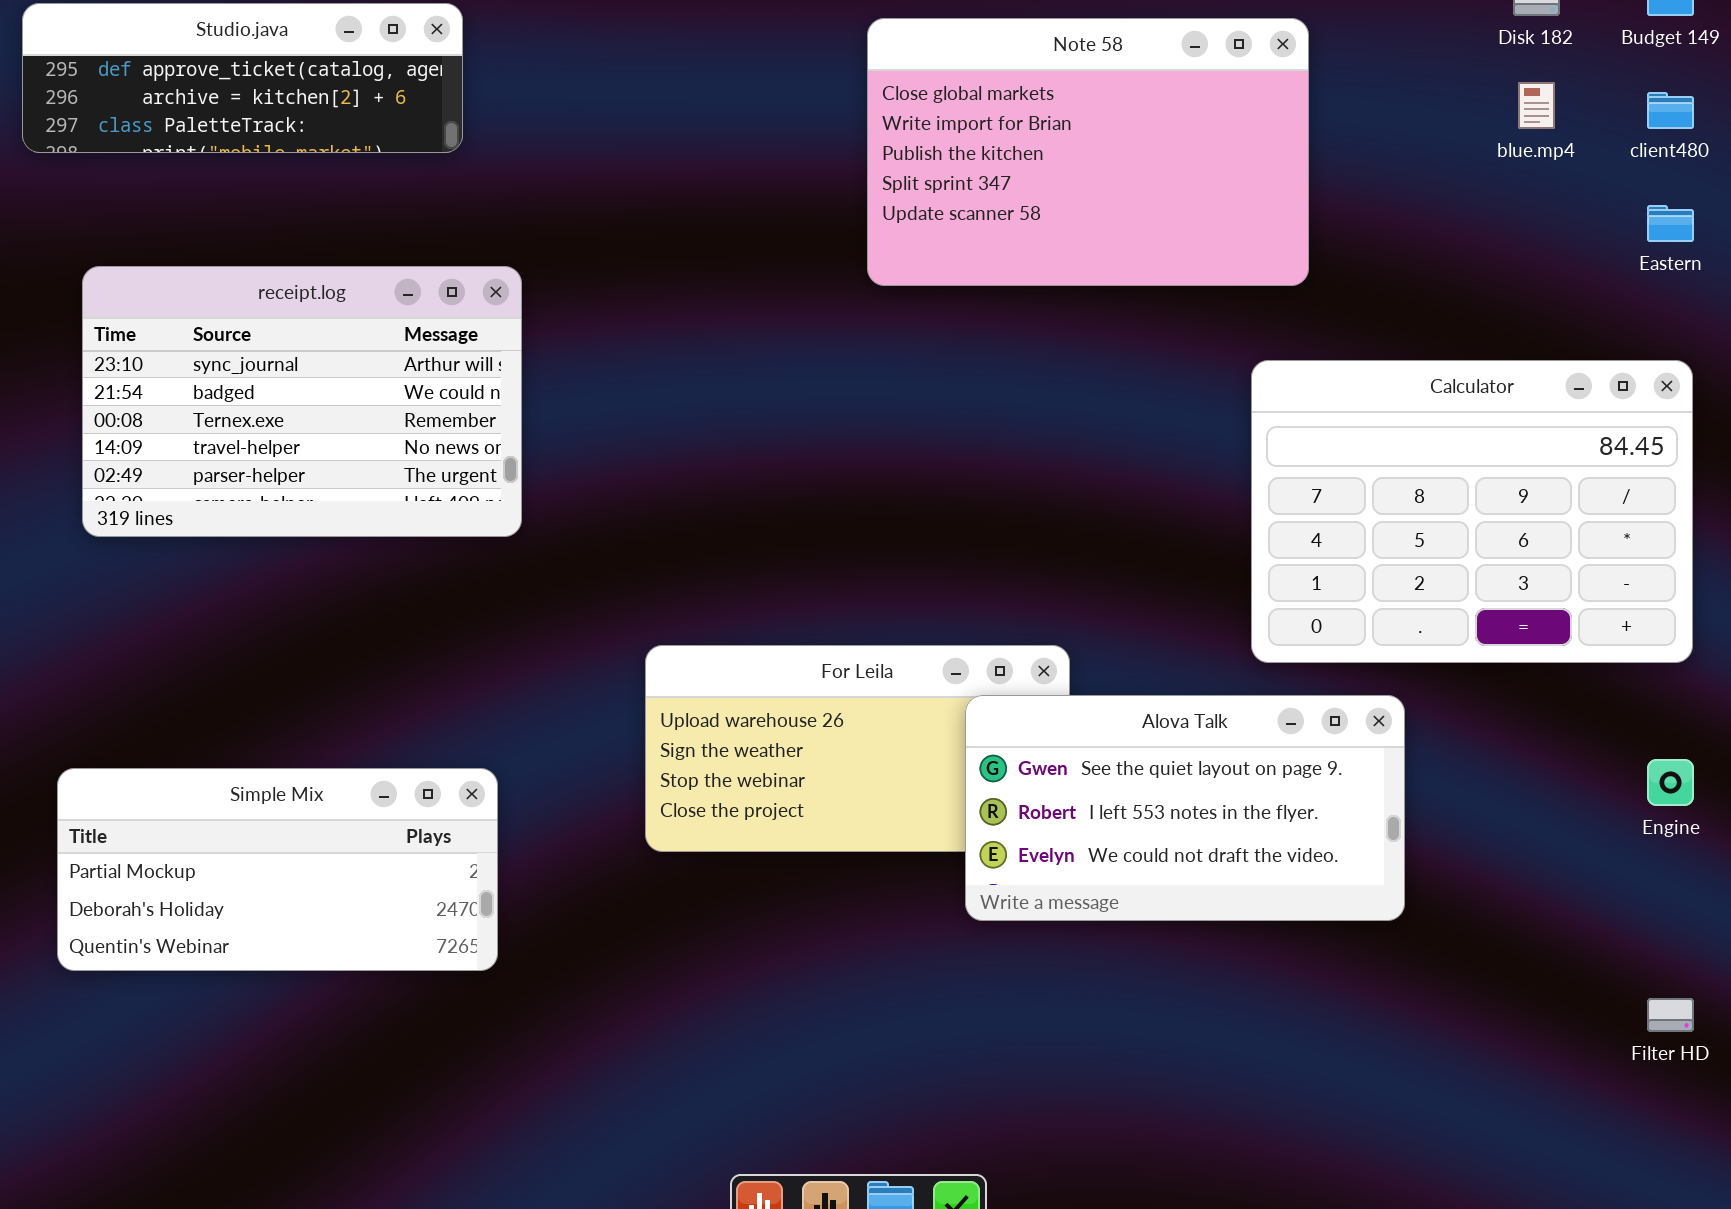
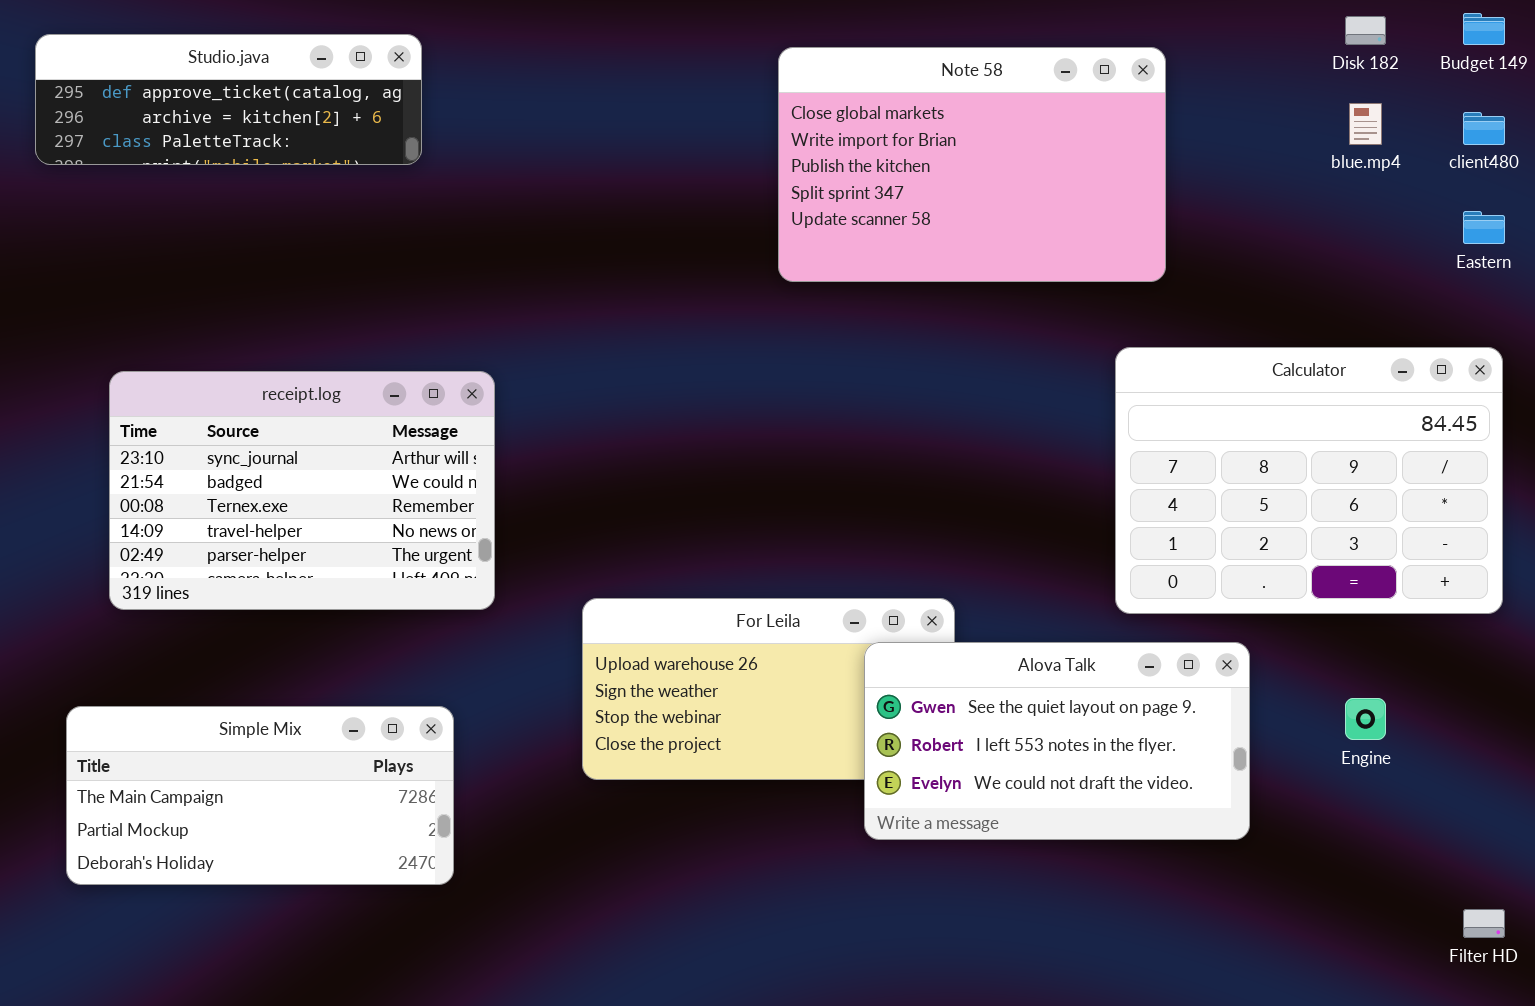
receipt.log: [82,266,522,537] -> [109,371,495,610], moved
Engine: [1647,759,1694,806] -> [1345,698,1386,740], moved
Simple Mix: [57,768,498,971] -> [66,706,454,885], scrolled up 1 row

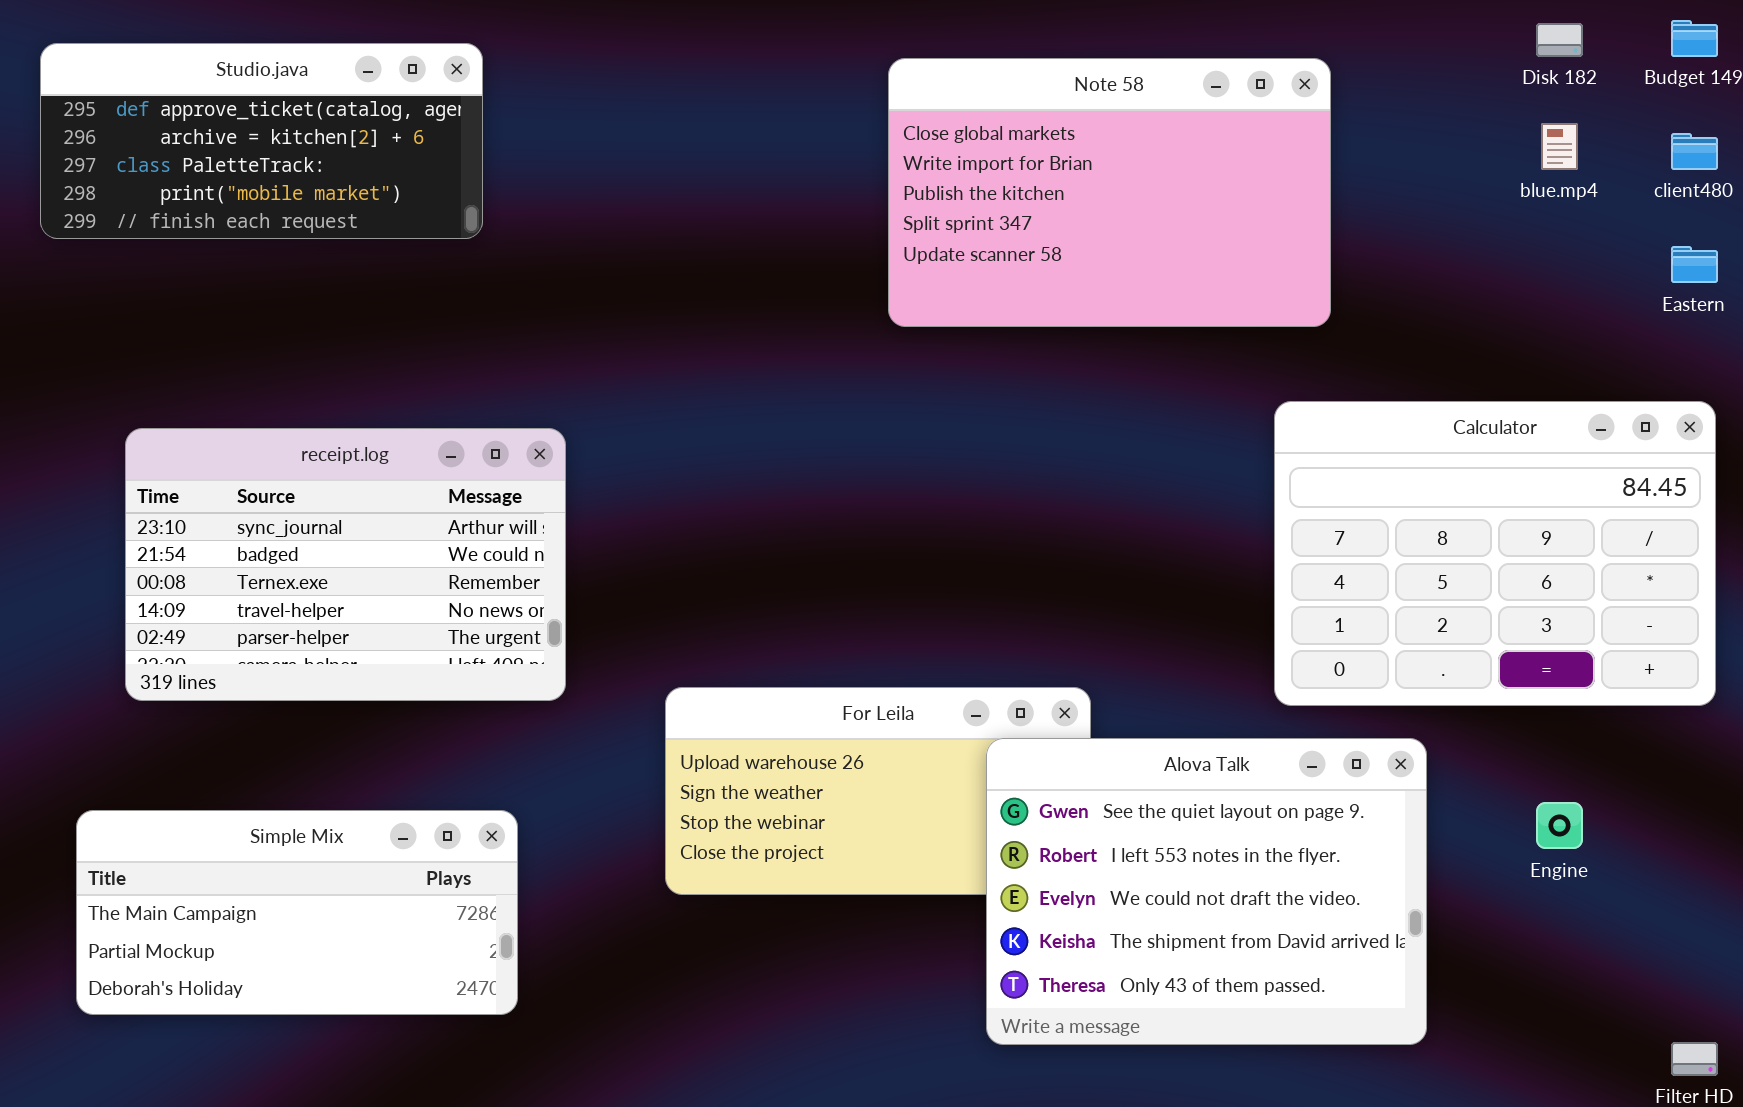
Studio.java: [35,34,422,165] -> [40,43,483,239], resized
Alova Talk: [864,642,1250,840] -> [986,738,1427,1045], resized

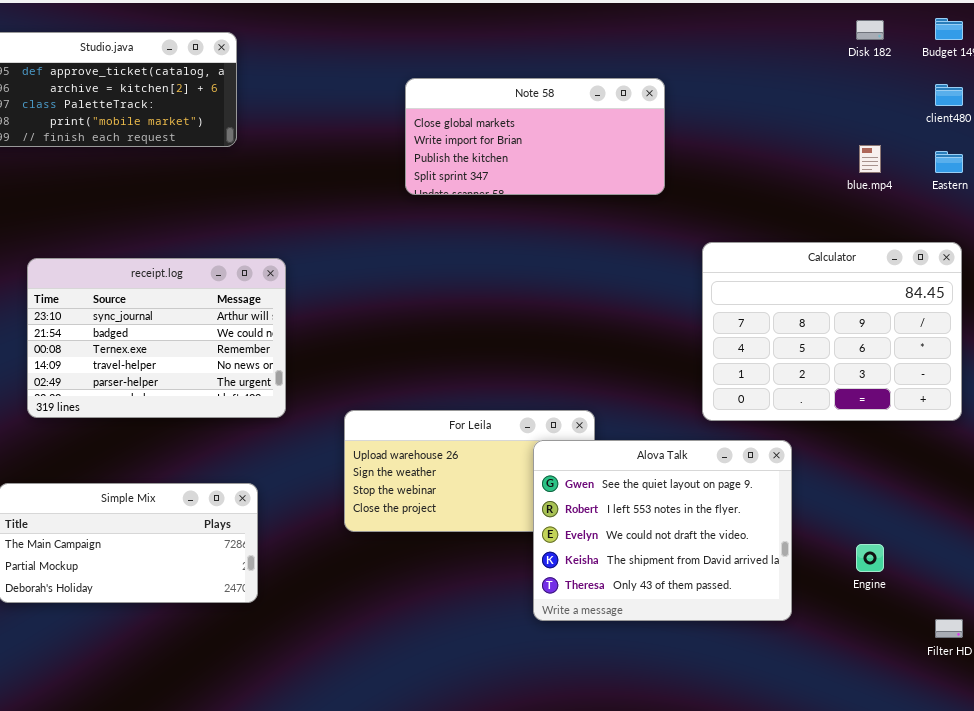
Note 58: [888,58,1331,327] -> [405,78,665,195], moved, resized
blue.mp4: [1541,123,1578,170] -> [859,145,881,173], moved
Engine: [1536,802,1583,849] -> [856,544,884,572], moved

